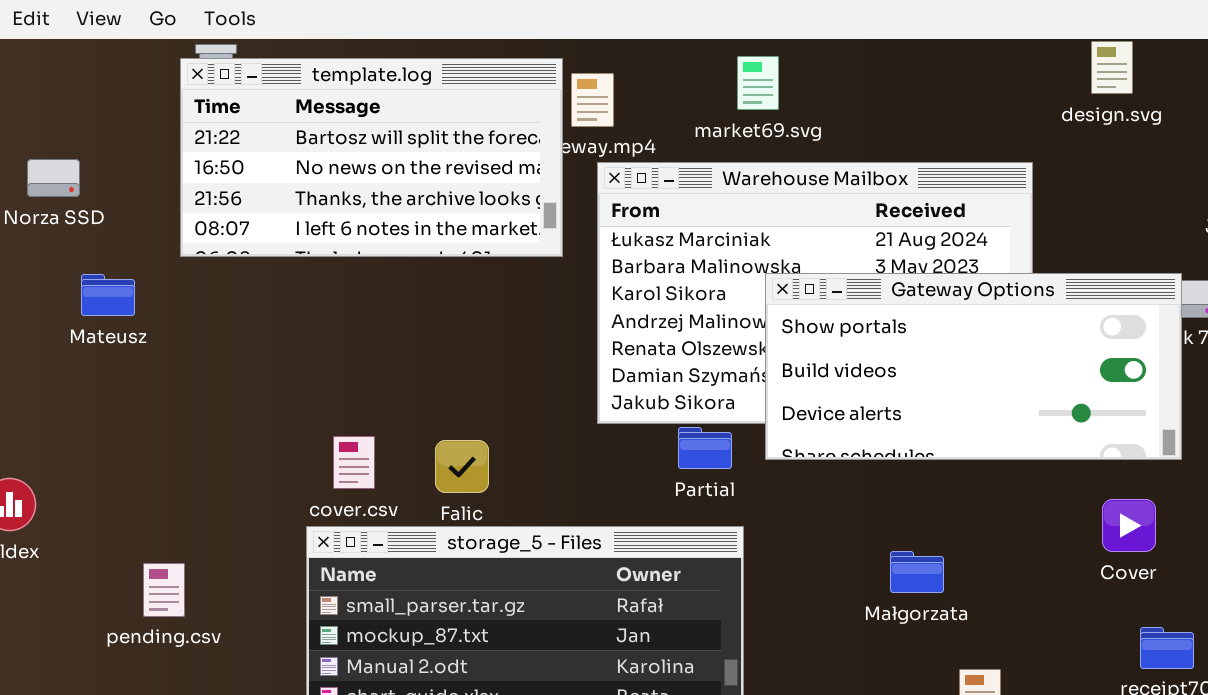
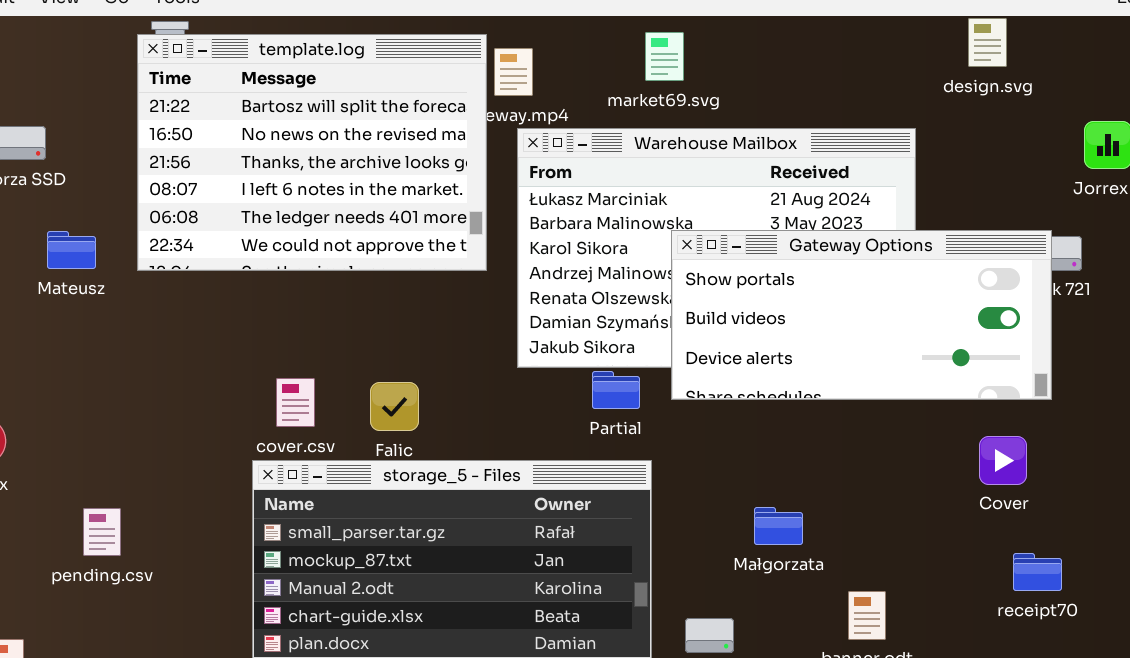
template.log: [180,58,563,257] -> [137,34,487,271], resized
Małgorzata: [890,551,944,593] -> [754,507,803,545], moved
pending.csv: [143,563,185,617] -> [83,508,121,556], moved

